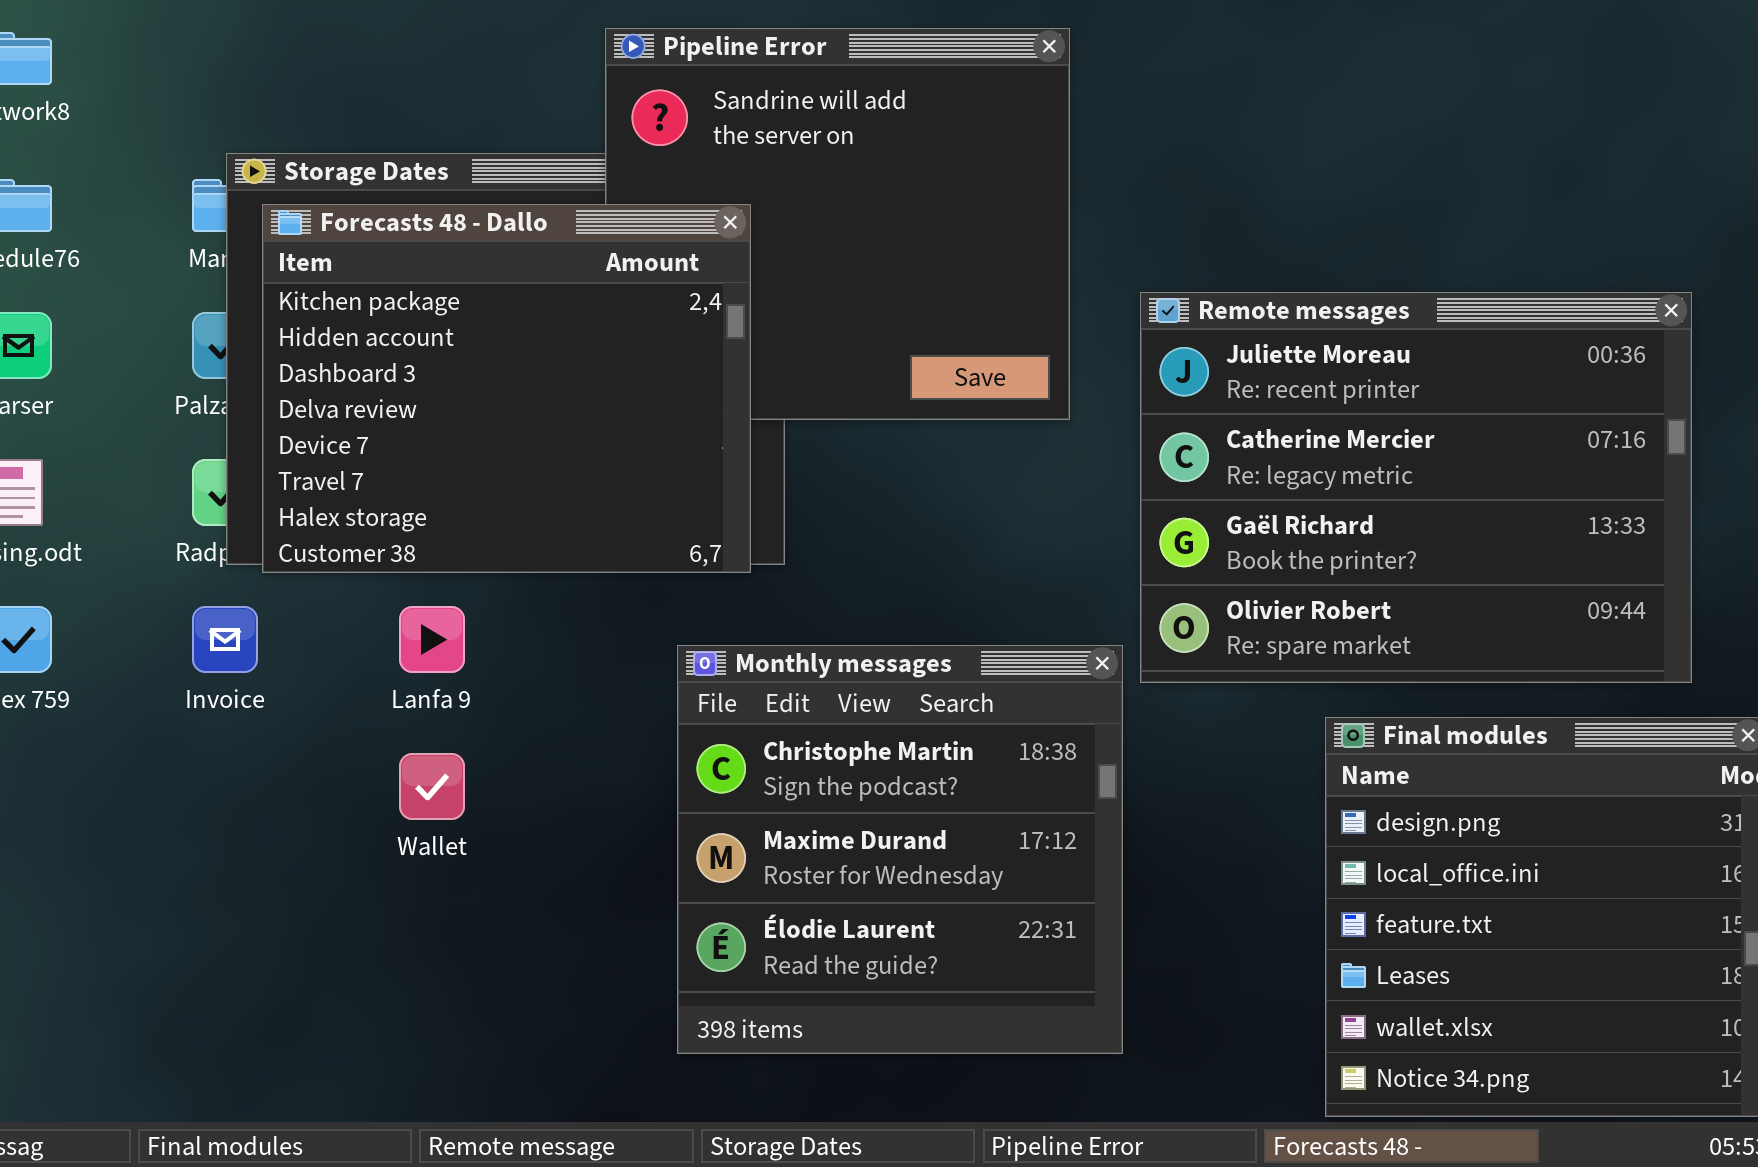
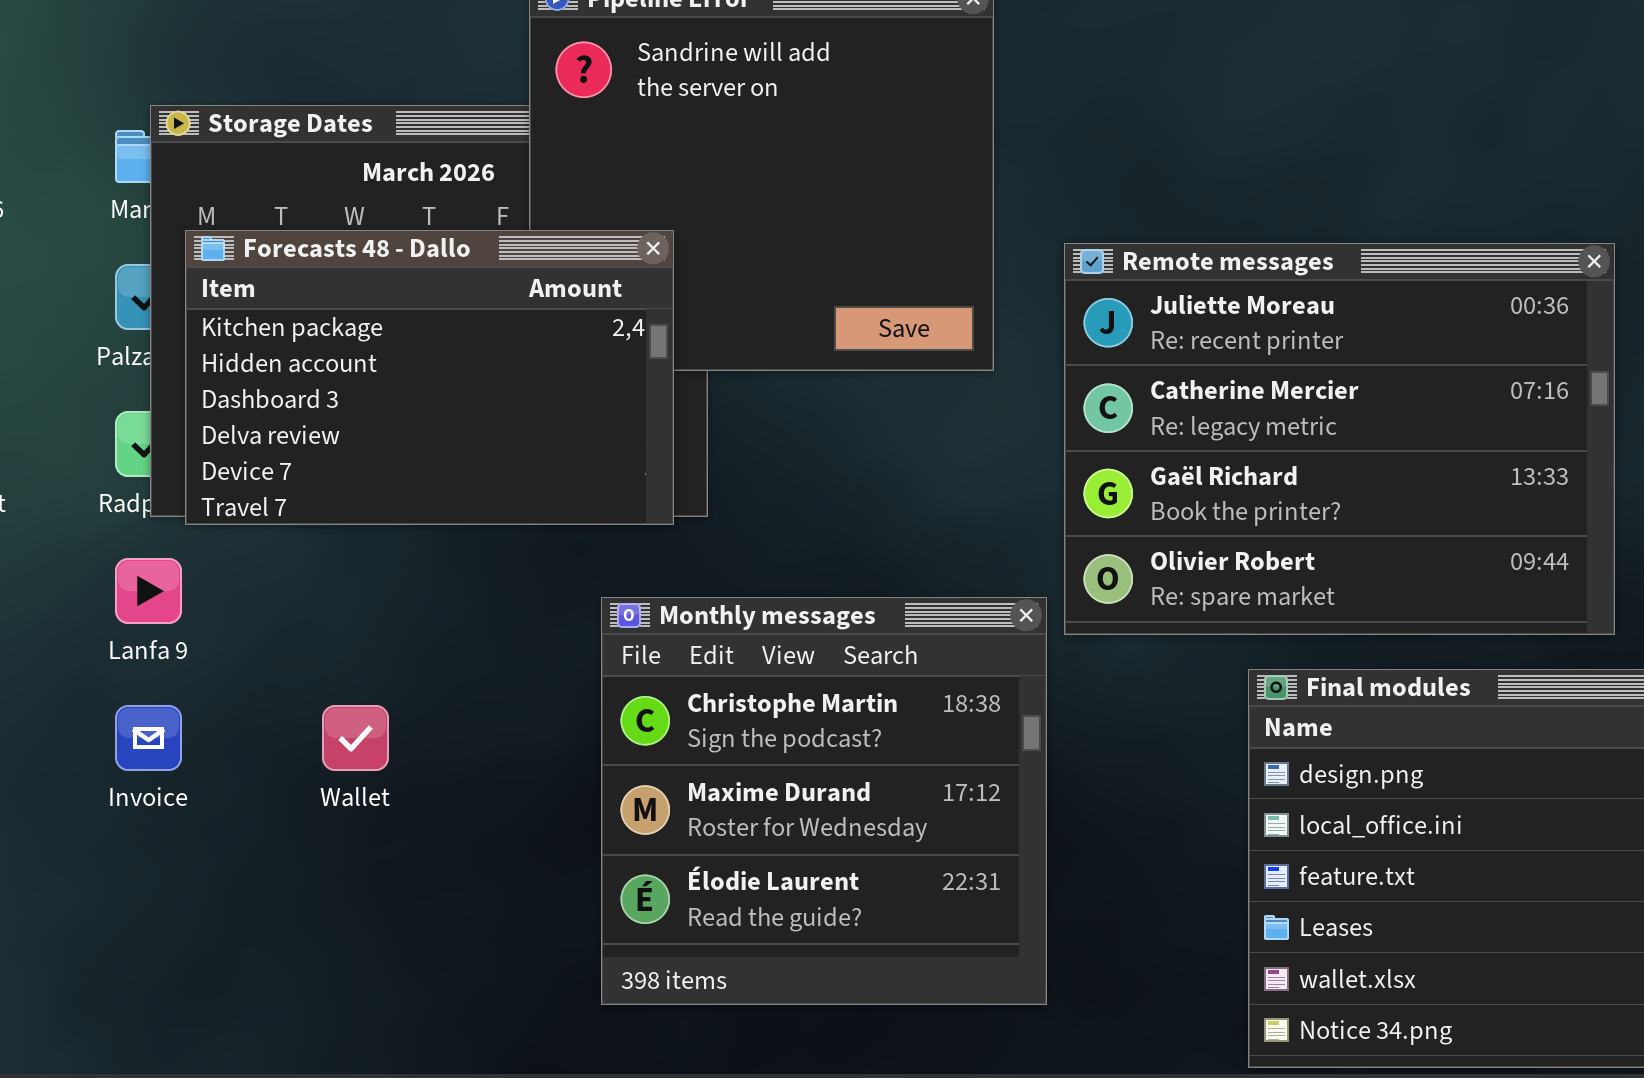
Forecasts 48 - Dallo: [262,204,751,573] -> [185,230,674,525], resized
Invoice: [192,606,258,673] -> [115,705,182,771], moved
Lanfa 9: [399,606,465,673] -> [115,558,182,624], moved

